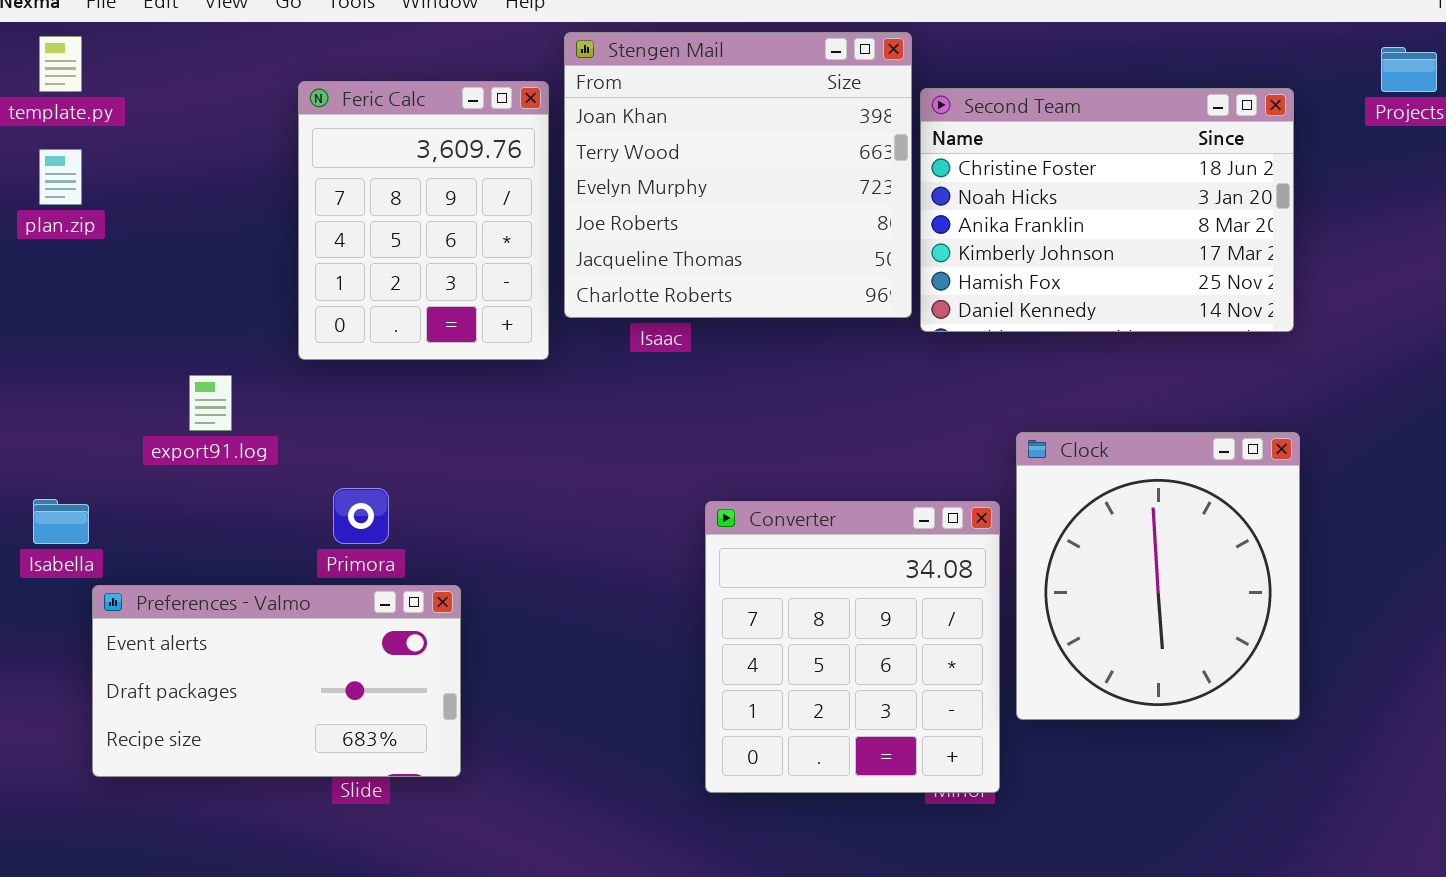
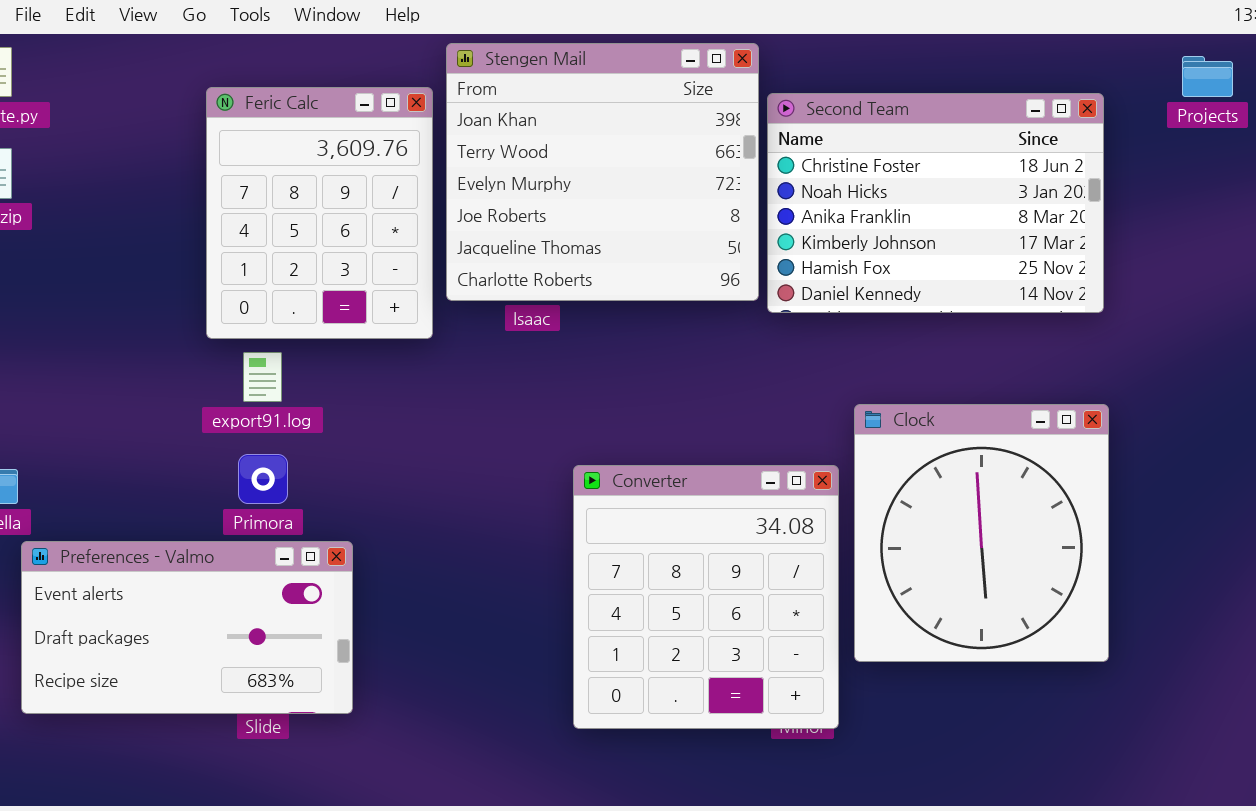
export91.log: [189,375,232,431] -> [243,352,282,402], moved

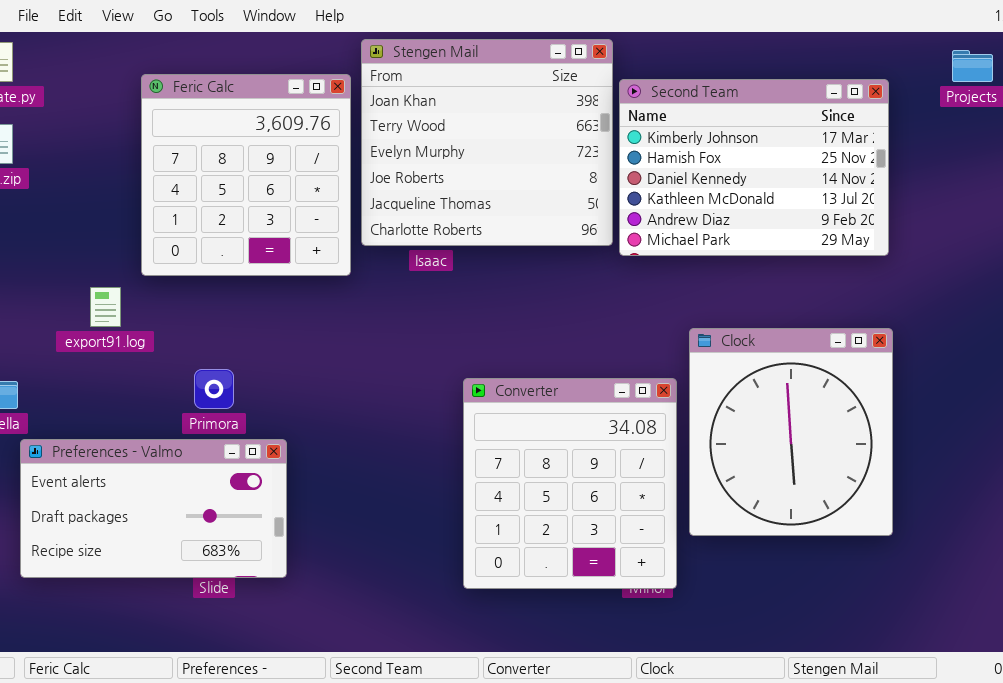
Feric Calc: [206,87,433,339] -> [141,74,351,276], resized
Second Team: [767,93,1104,313] -> [619,79,889,256], scrolled down 3 rows
export91.log: [243,352,282,402] -> [90,287,121,327], moved

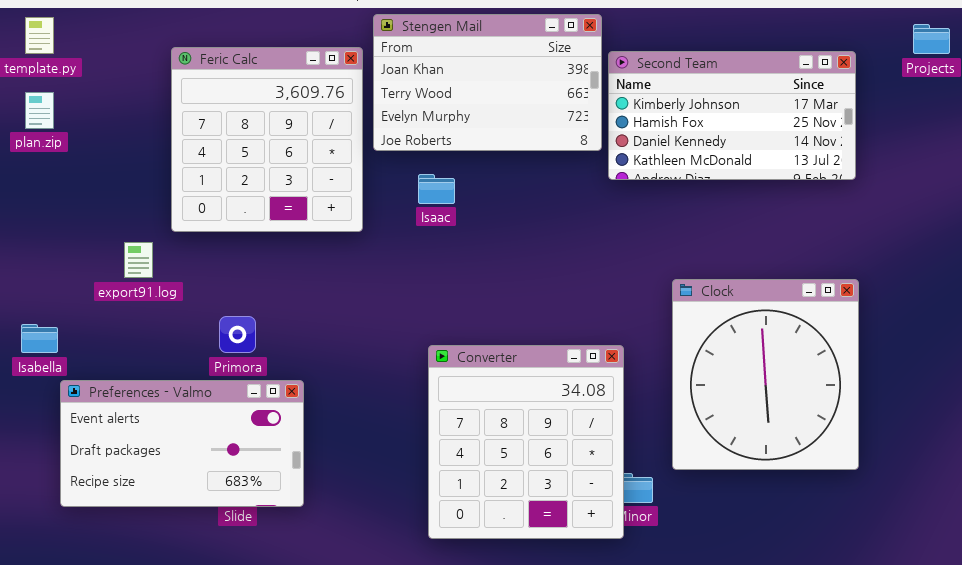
Stengen Mail: [361,39,613,246] -> [373,14,602,151], resized
Second Team: [619,79,889,256] -> [608,51,856,180], resized
Converter: [463,378,677,589] -> [428,345,624,539], moved

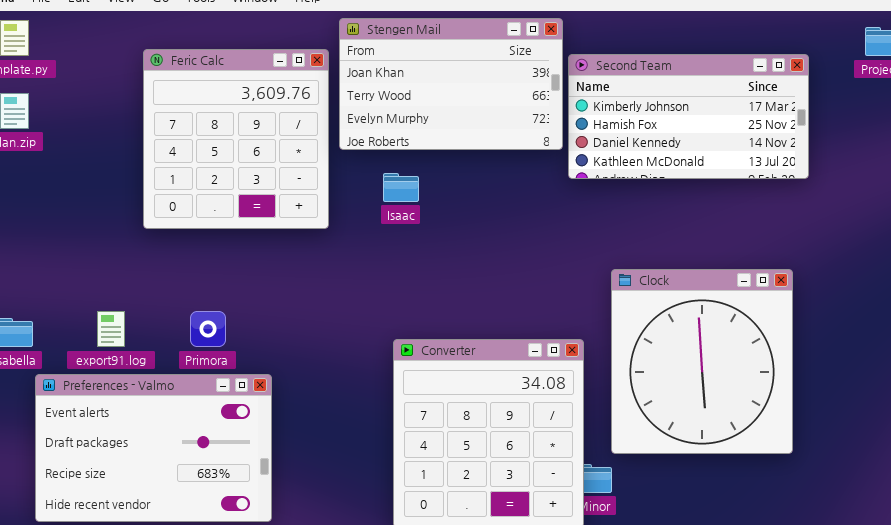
export91.log: [124,242,153,278] -> [97,311,125,347], moved
Clock: [672,279,859,470] -> [611,269,793,454], moved
Preferences - Valmo: [60,380,304,507] -> [35,374,272,522], resized

